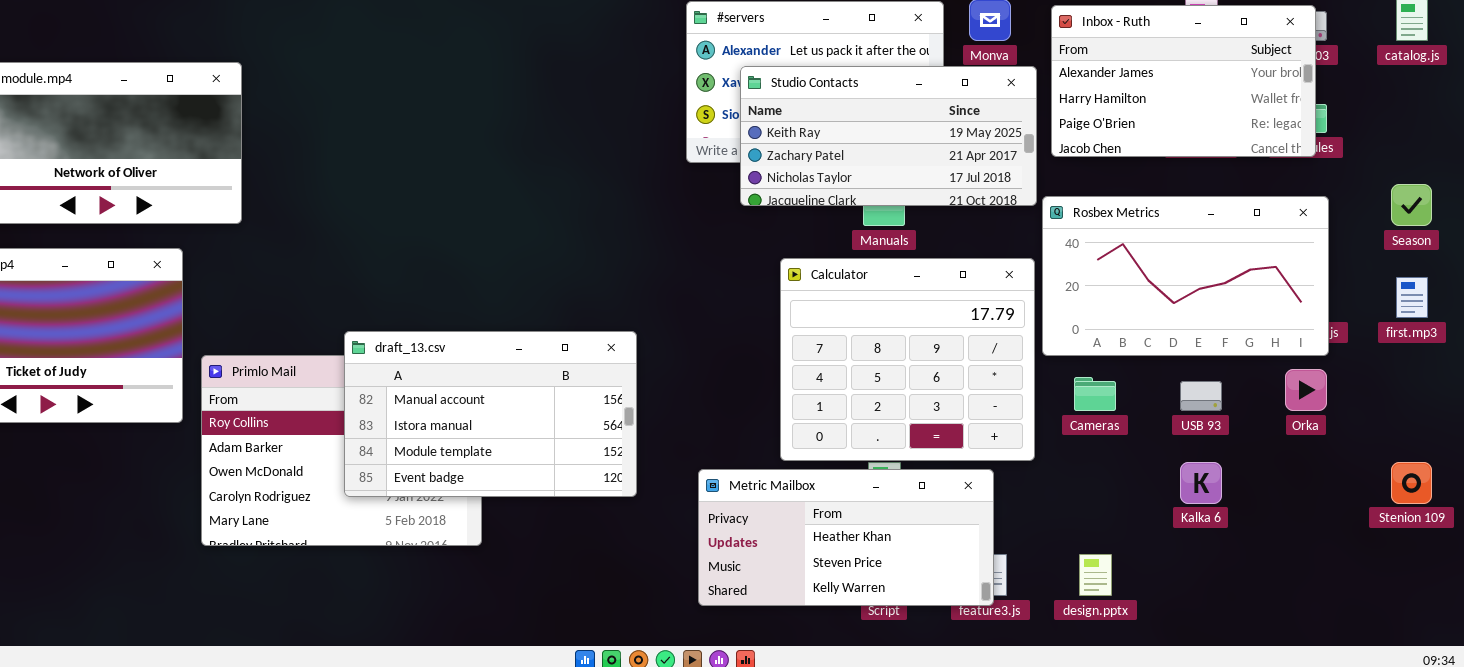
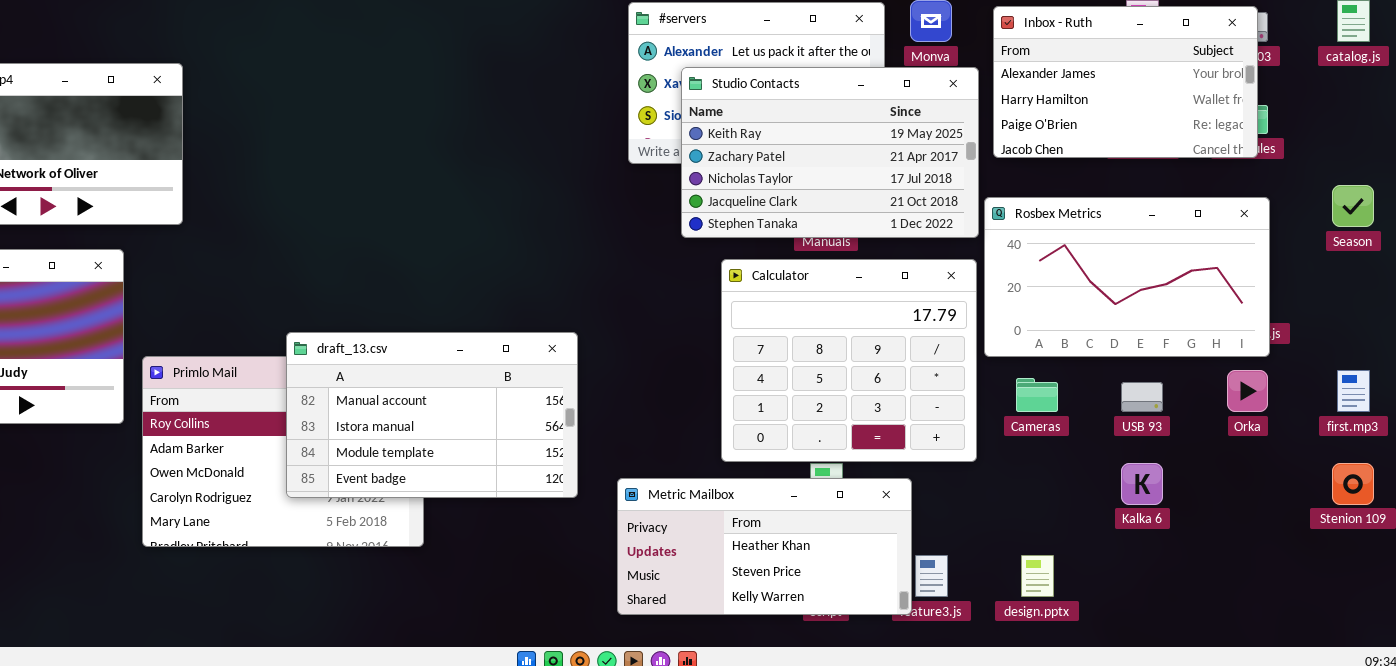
Studio Contacts: [740,66,1037,206] -> [681,67,979,238], resized
first.mp3: [1396,277,1428,318] -> [1337,370,1370,412], moved
Metric Mailbox: [698,469,994,606] -> [617,478,912,615], moved

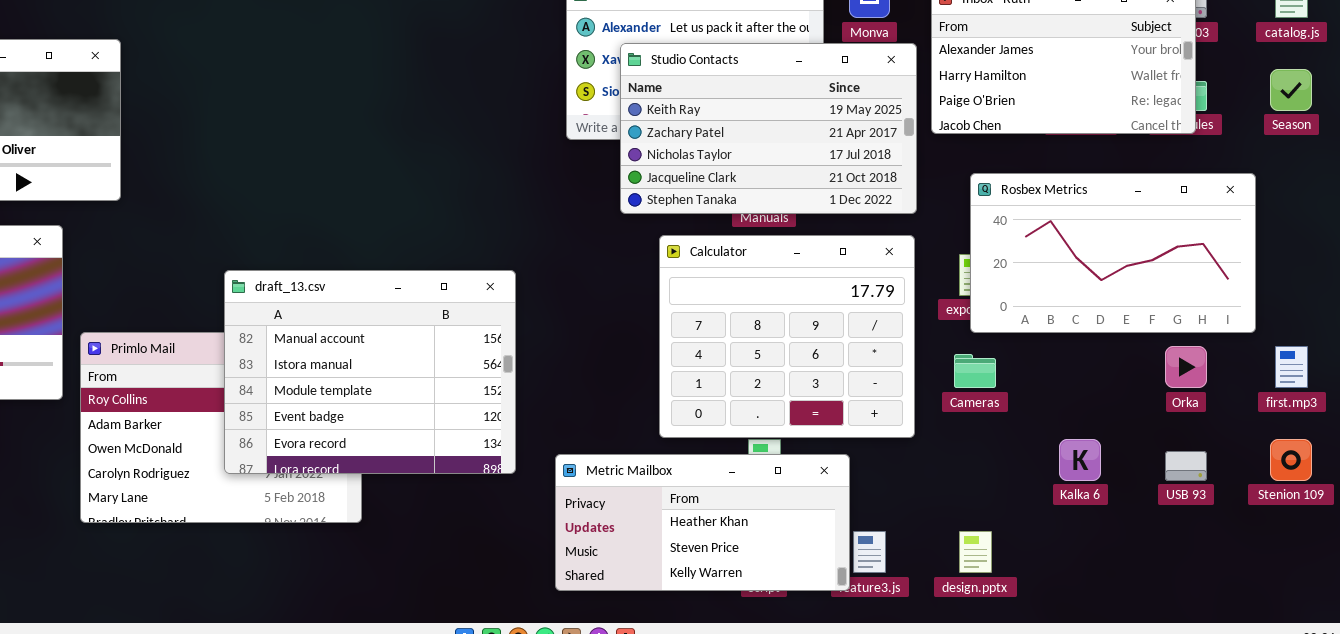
Season: [1332,185,1374,227] -> [1270,69,1312,111], moved
Rosbex Metrics: [984,197,1270,357] -> [970,173,1256,333], moved
draft_13.csv: [286,332,578,498] -> [224,270,516,474], resized
USB 93: [1121,382,1163,412] -> [1165,451,1207,481], moved

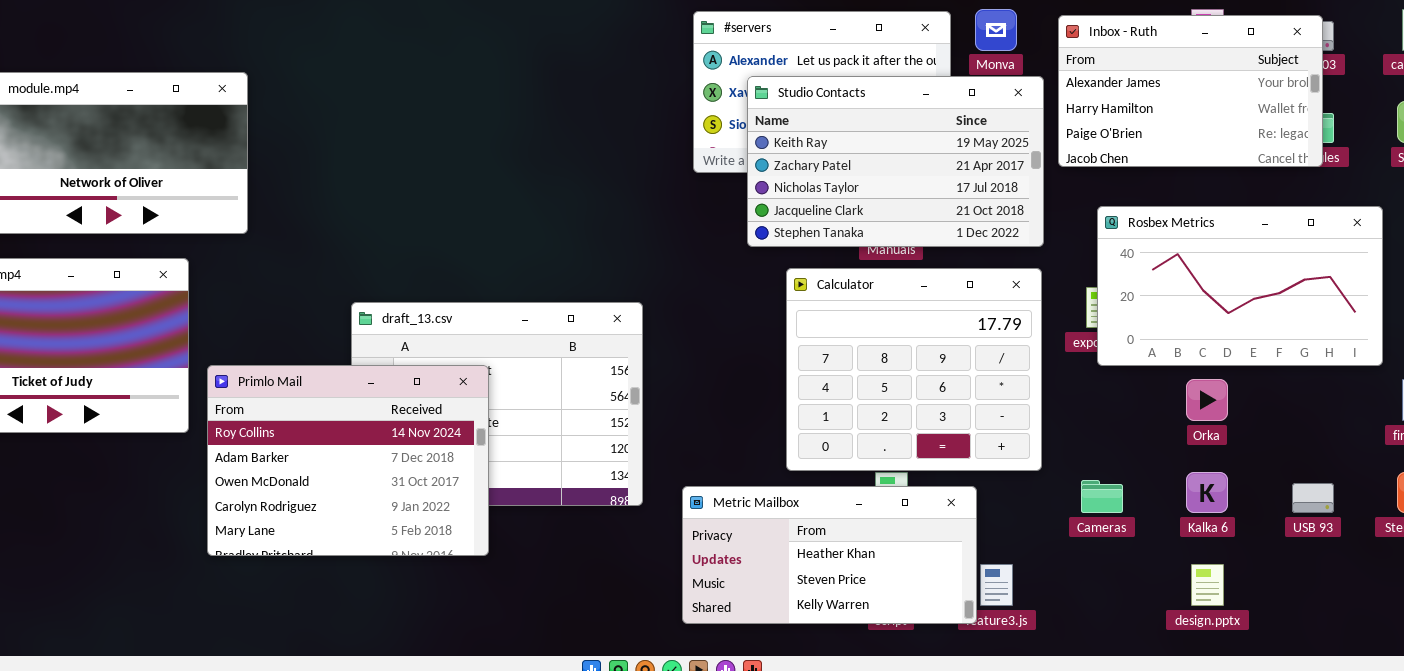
Primlo Mail: [80,332,362,523] -> [207,365,489,556], raised
Orka: [1165,346,1207,388] -> [1186,379,1228,421], moved
Cameras: [954,354,996,388] -> [1081,480,1123,513], moved
design.pptx: [959,531,992,573] -> [1191,564,1224,606], moved

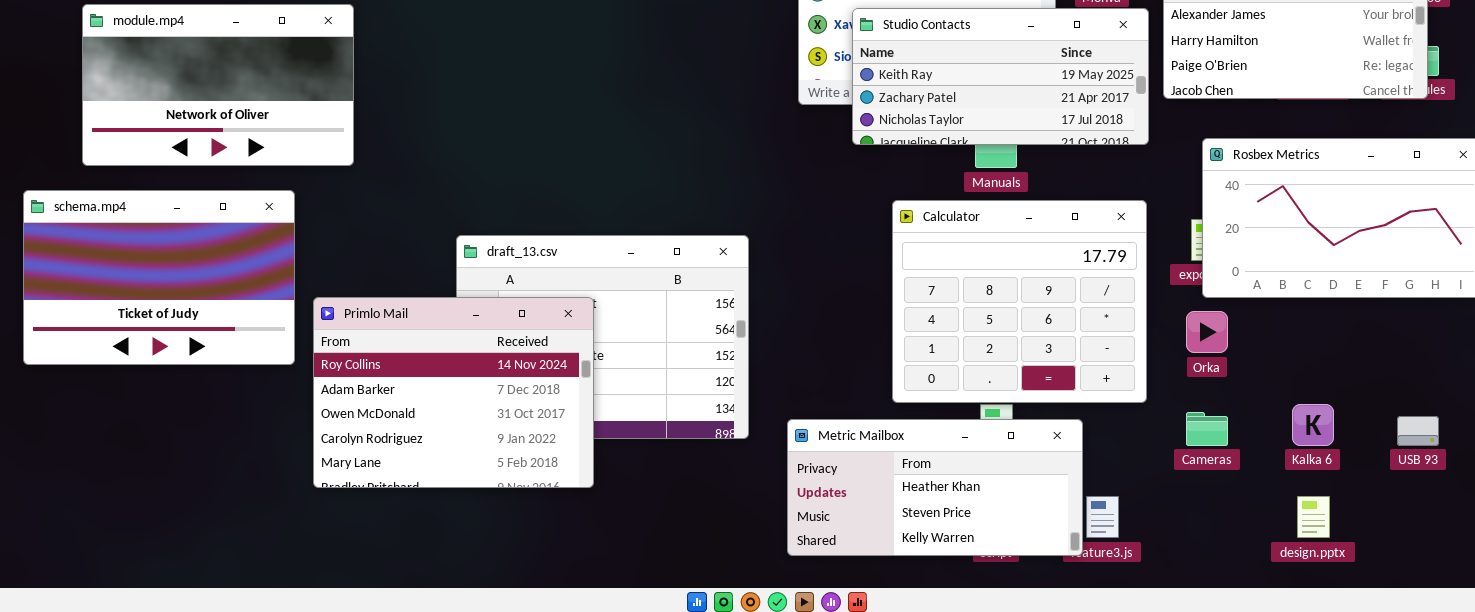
Studio Contacts: [747,76,1044,247] -> [852,8,1149,145], resized
Orka: [1186,379,1228,421] -> [1186,311,1228,353], moved

